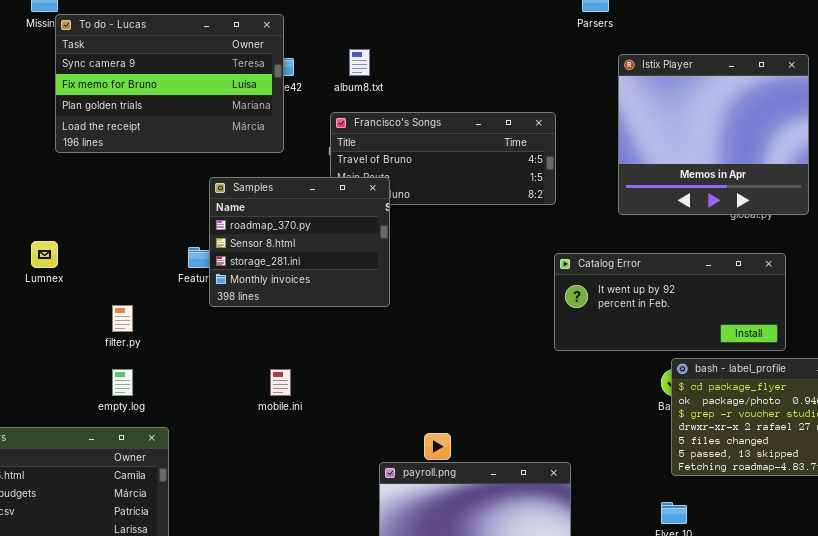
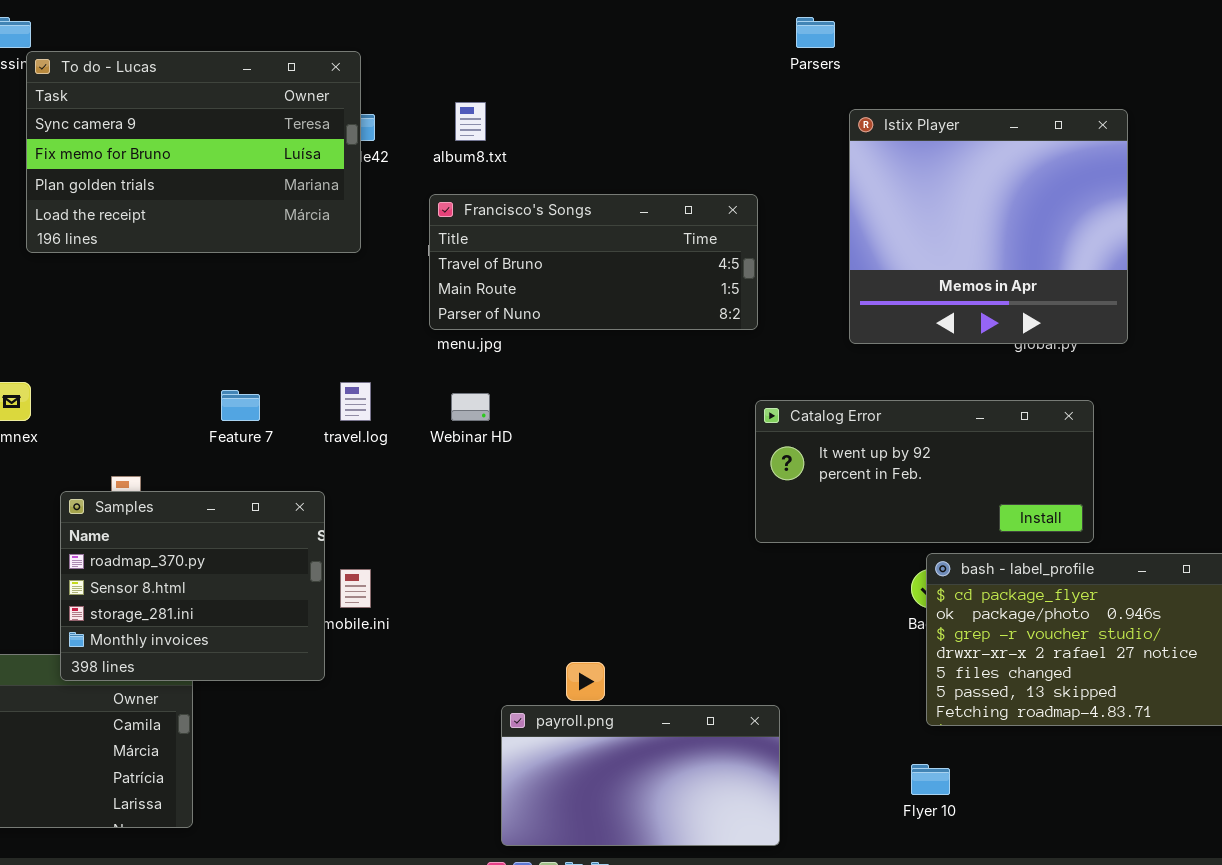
Samples: [209,177,390,307] -> [60,491,325,681], moved

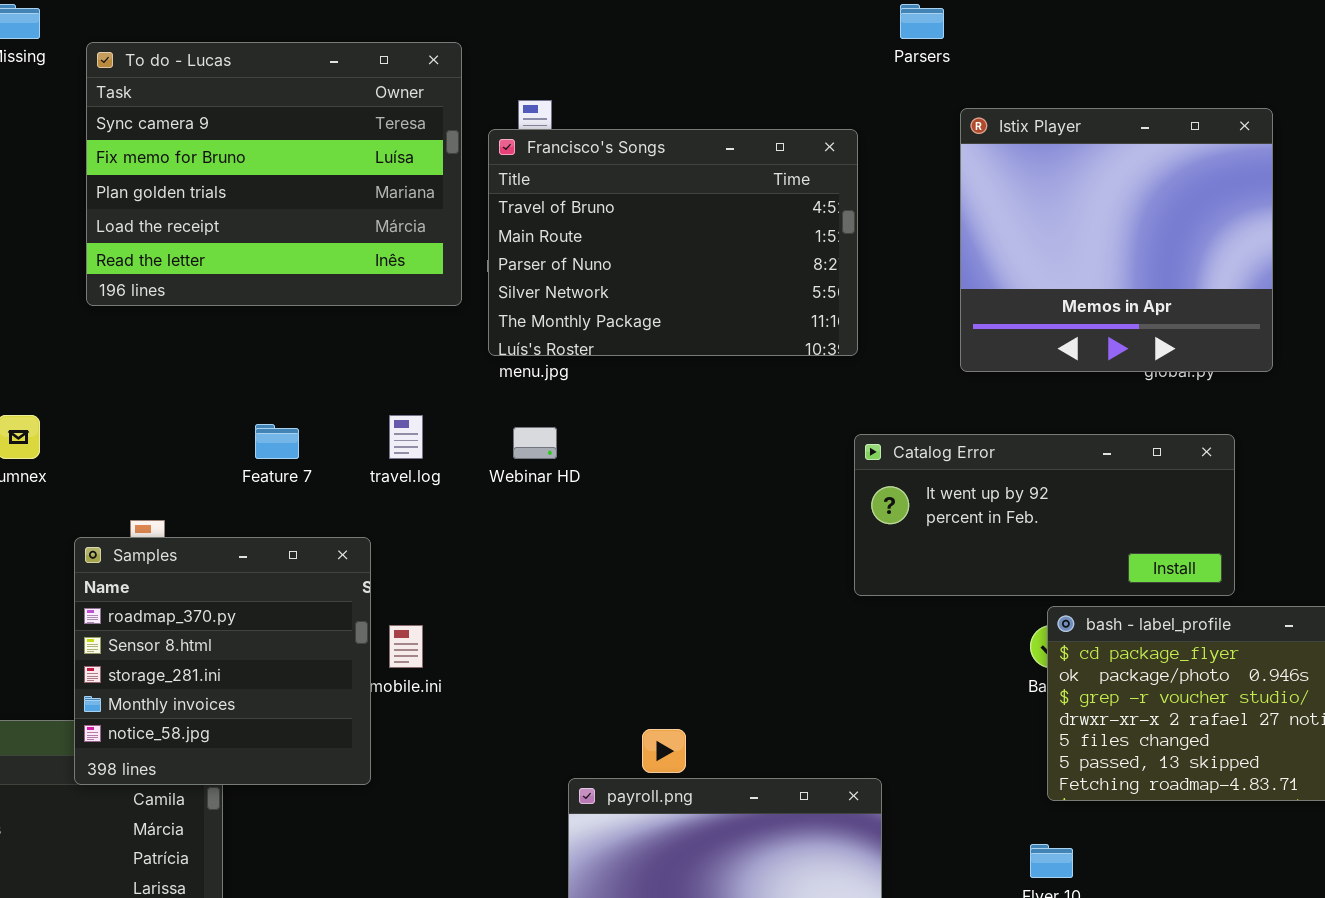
To do - Lucas: [26,51,361,253] -> [86,42,462,306], moved, resized
Francisco's Songs: [429,194,758,330] -> [488,129,858,356], resized
Samples: [60,491,325,681] -> [74,537,371,785], resized

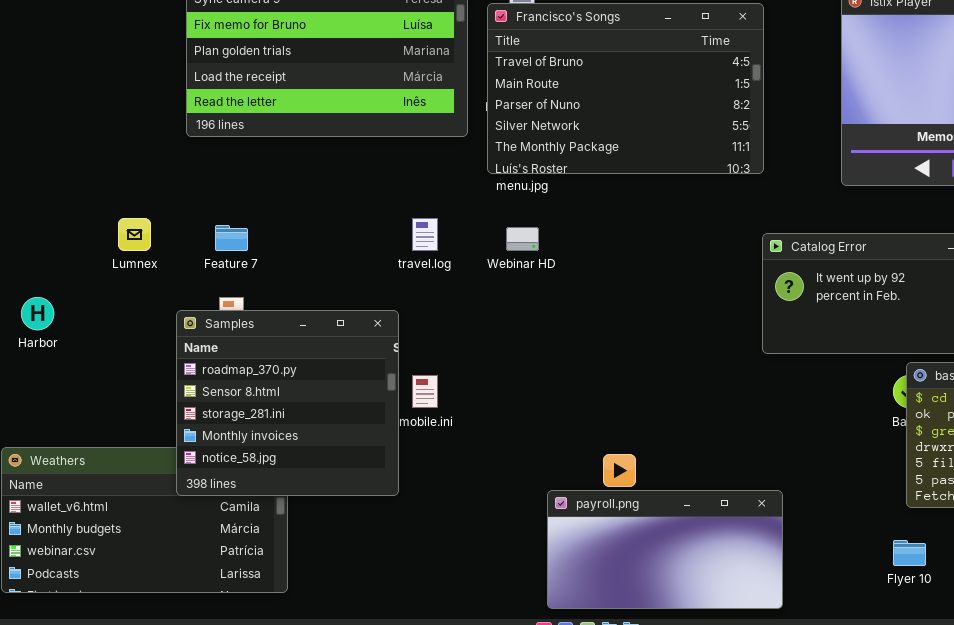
Feature 7: [255,424,299,459] -> [215,225,248,251], moved

